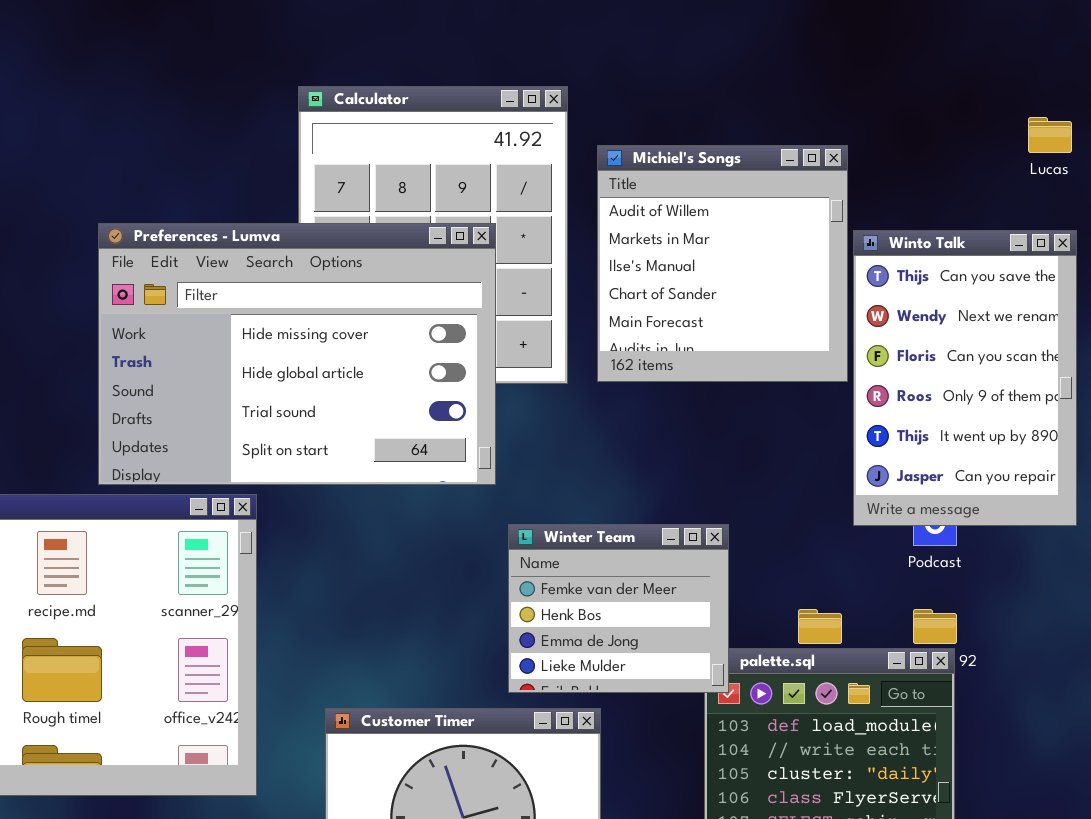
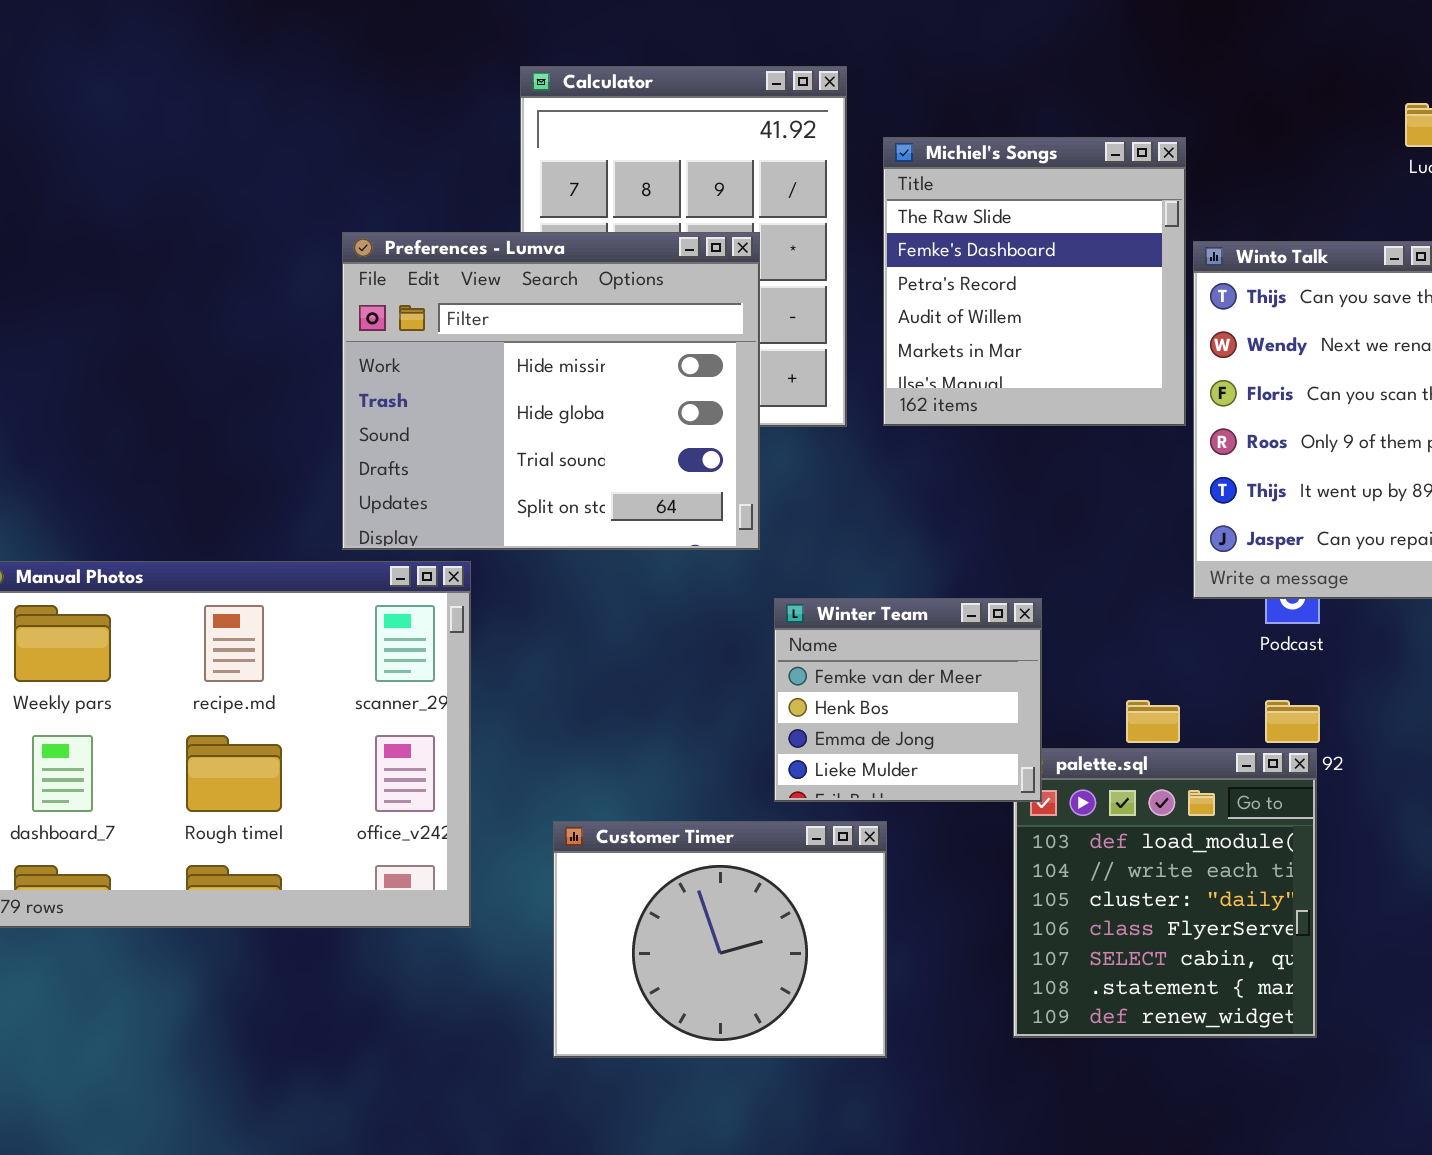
Michiel's Songs: [597,145,848,382] -> [883,137,1186,426], scrolled up 3 rows
Preferences - Lumva: [98,223,496,485] -> [342,232,760,550], resized

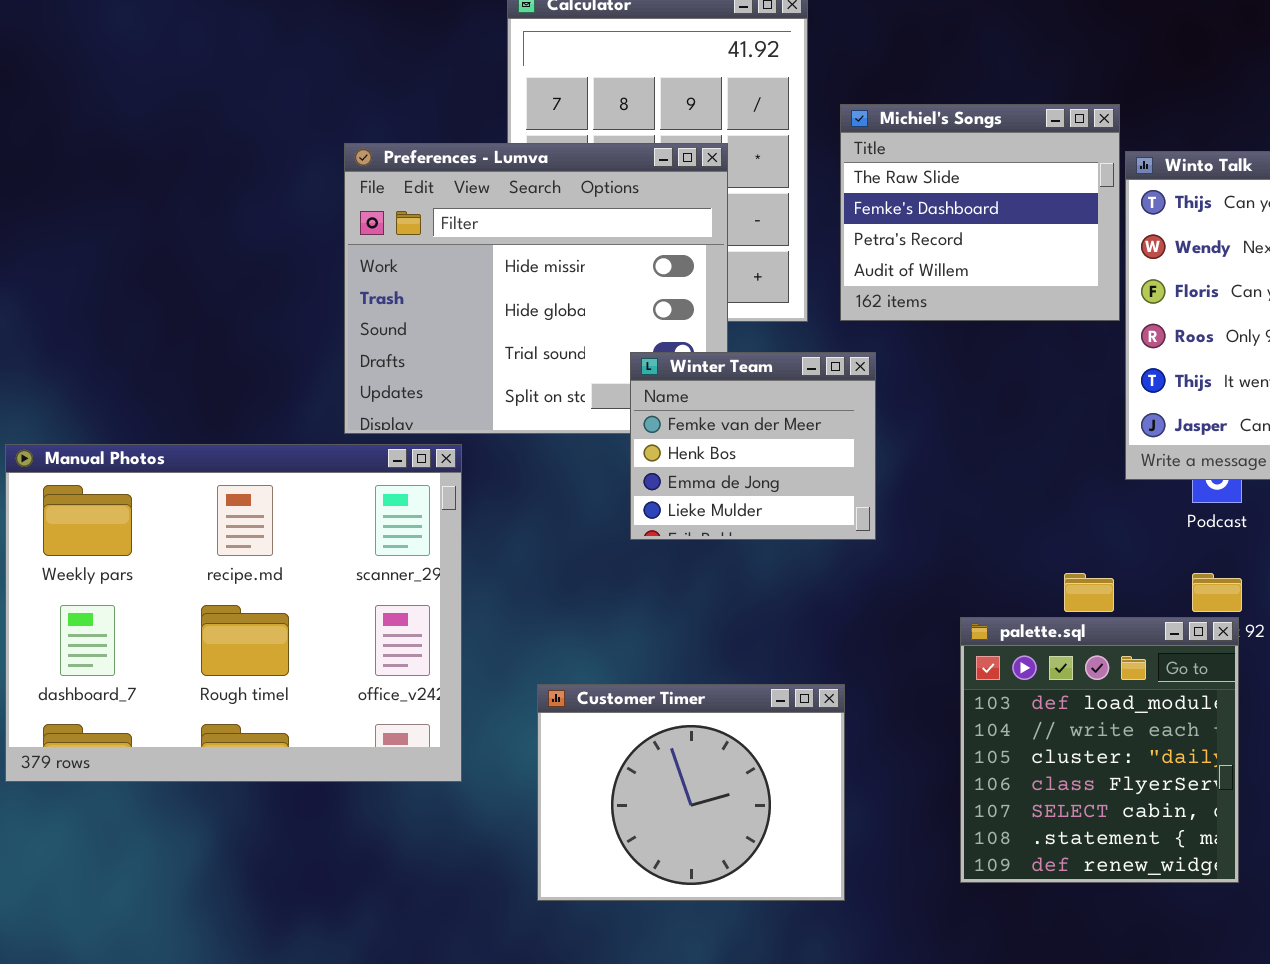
Michiel's Songs: [883,137,1186,426] -> [840,104,1120,321], resized
Winter Team: [774,598,1042,802] -> [630,352,876,540], moved

